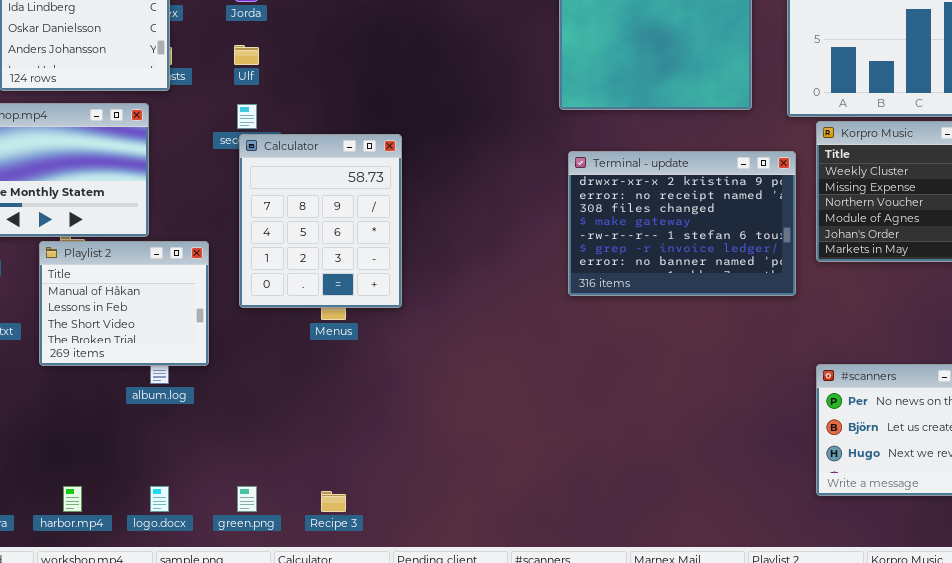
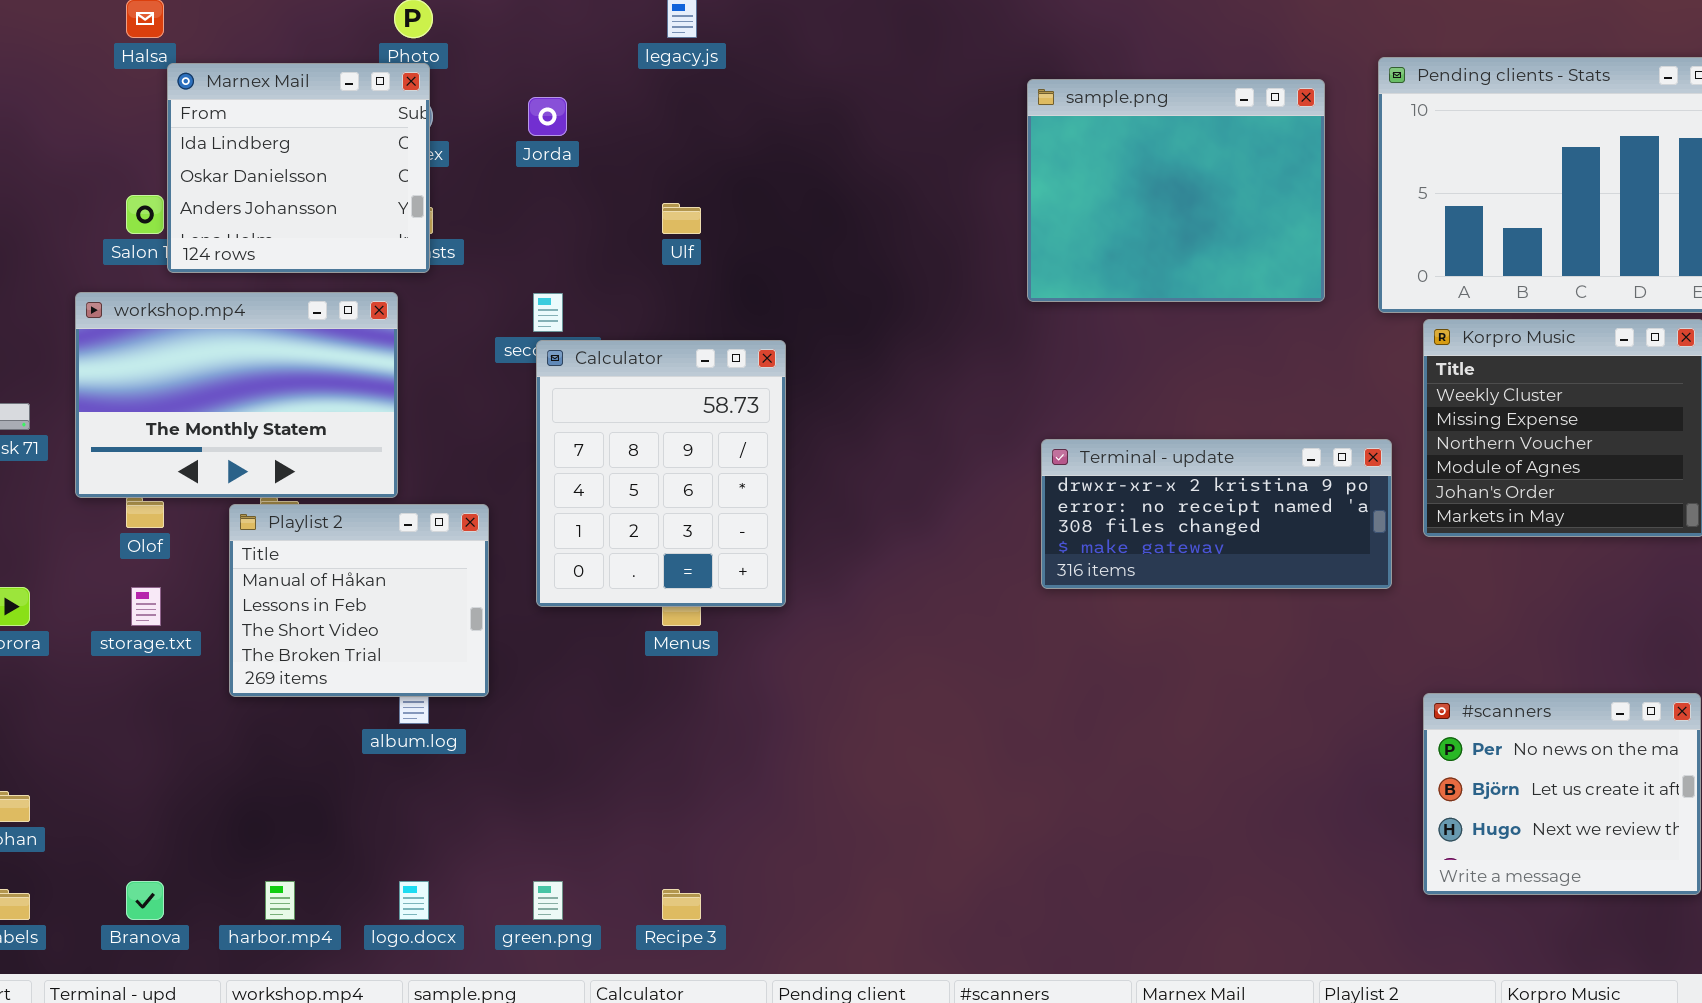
Ulf: [234,45,259,65] -> [662,203,701,234], moved
Terminal - update: [568,151,796,296] -> [1041,439,1392,589], resized

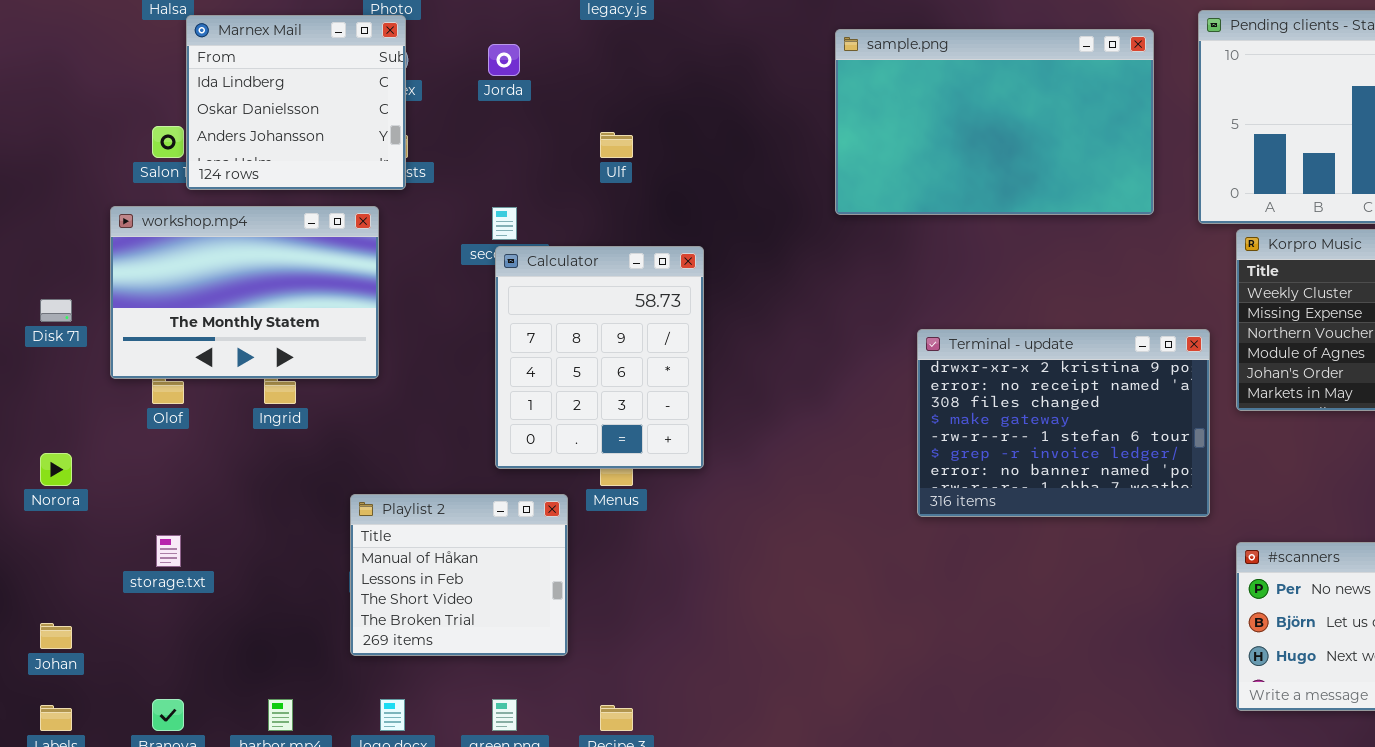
sample.png: [1027,79,1325,302] -> [835,29,1154,215], resized
Terminal - update: [1041,439,1392,589] -> [917,329,1210,517], resized
Playlist 2: [229,504,489,697] -> [350,494,568,656], moved
storage.txt: [131,587,161,626] -> [156,535,181,567], moved

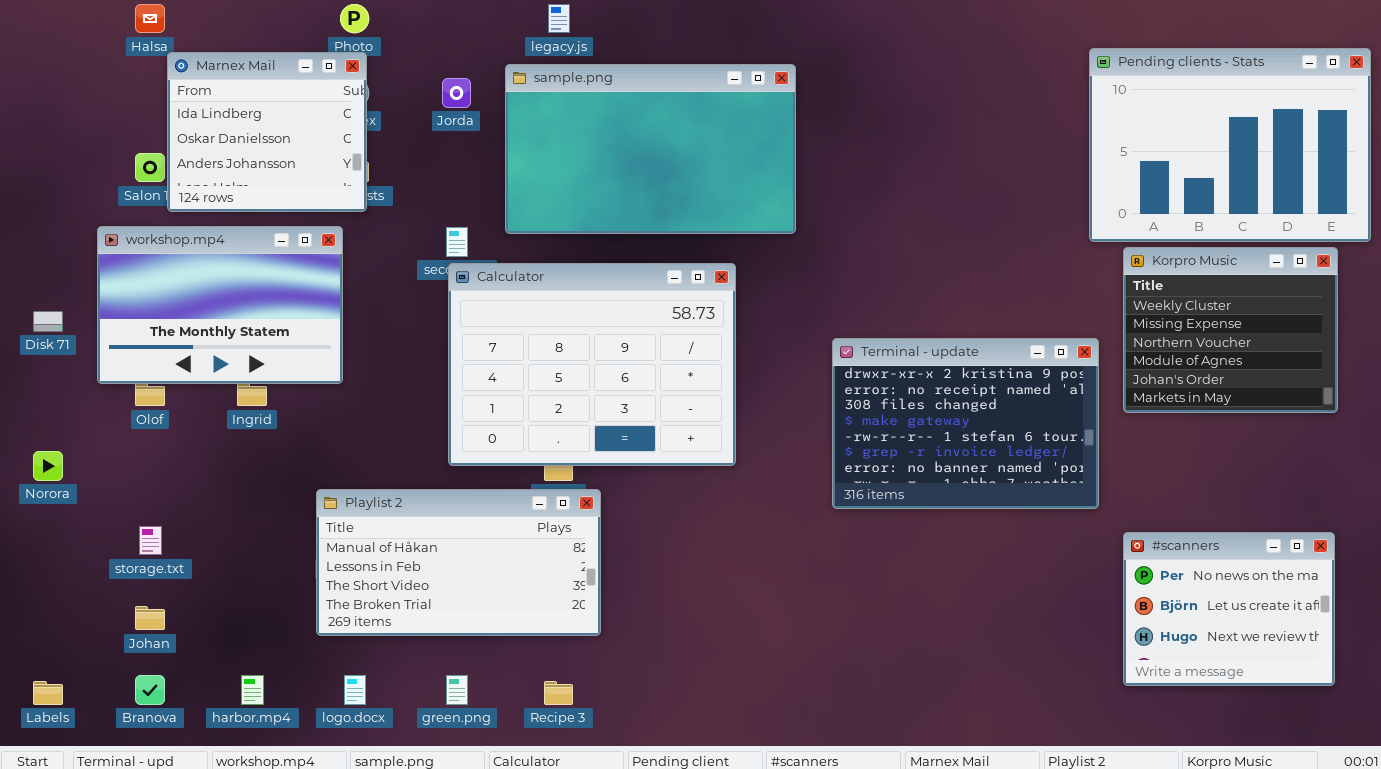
sample.png: [835,29,1154,215] -> [505,64,796,234], moved
Calculator: [495,246,704,469] -> [448,263,736,466], resized
Playlist 2: [350,494,568,656] -> [316,489,601,636], resized
Johan: [40,623,72,649] -> [135,606,165,630], moved

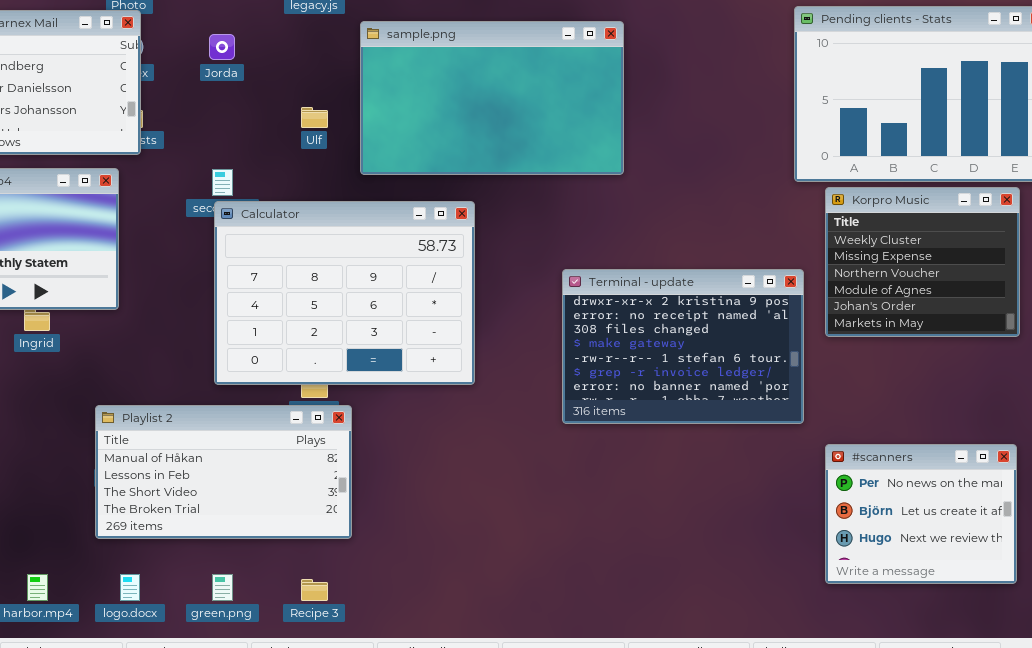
sample.png: [505,64,796,234] -> [360,21,624,175], moved

